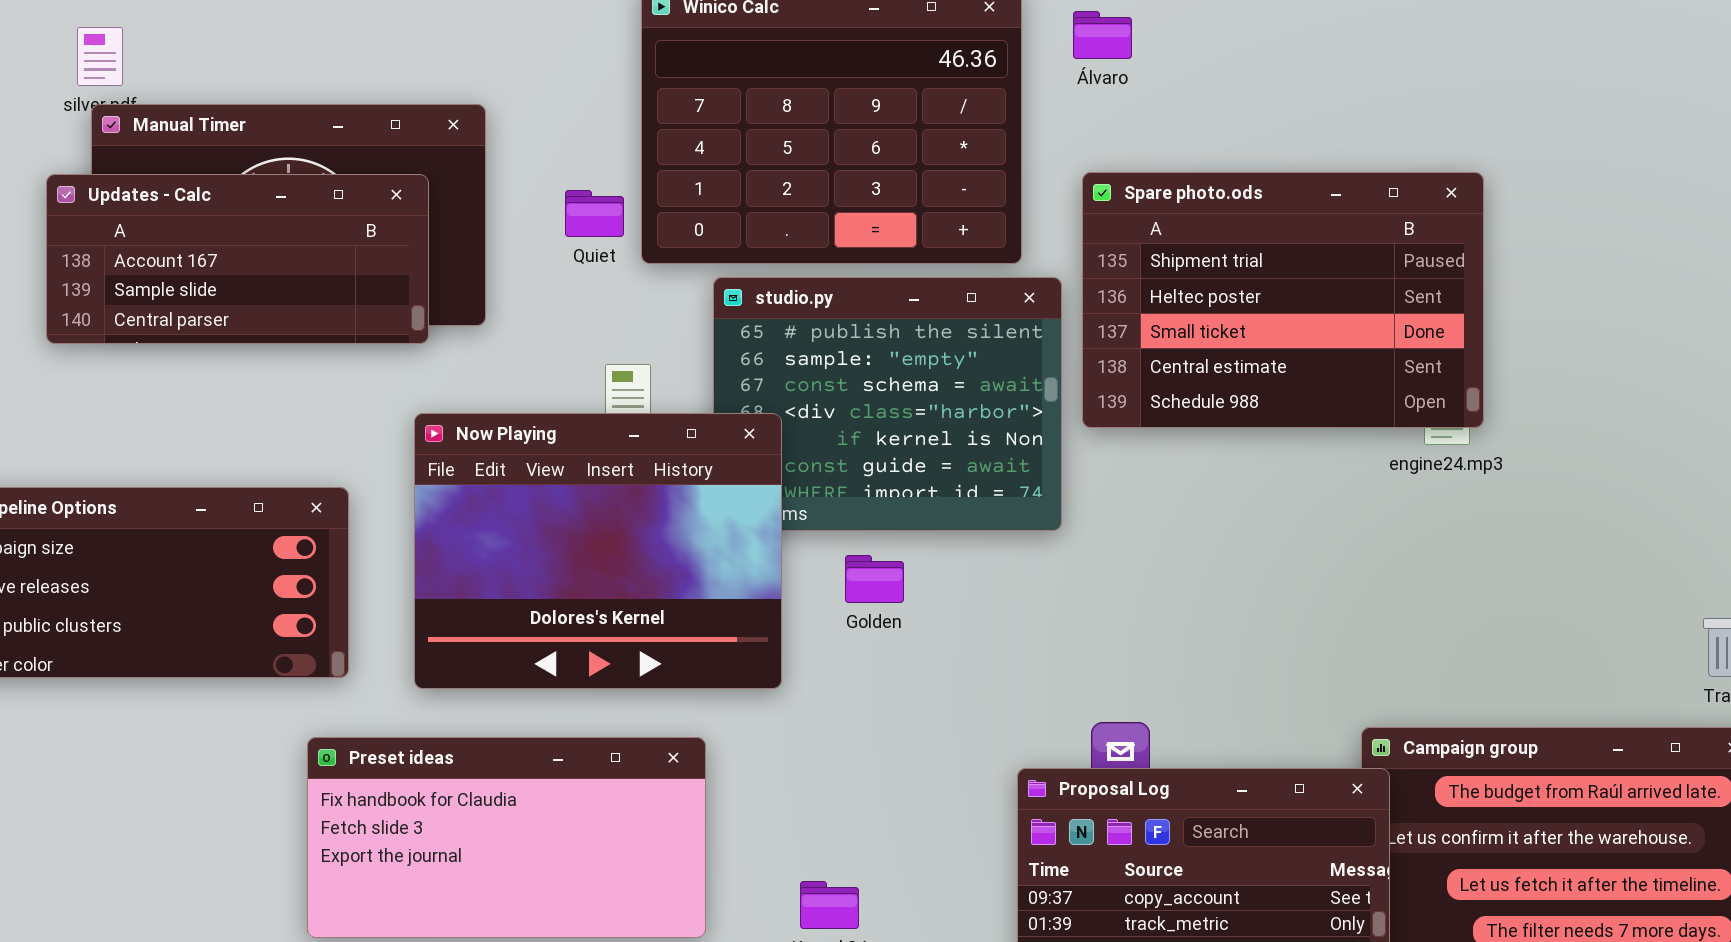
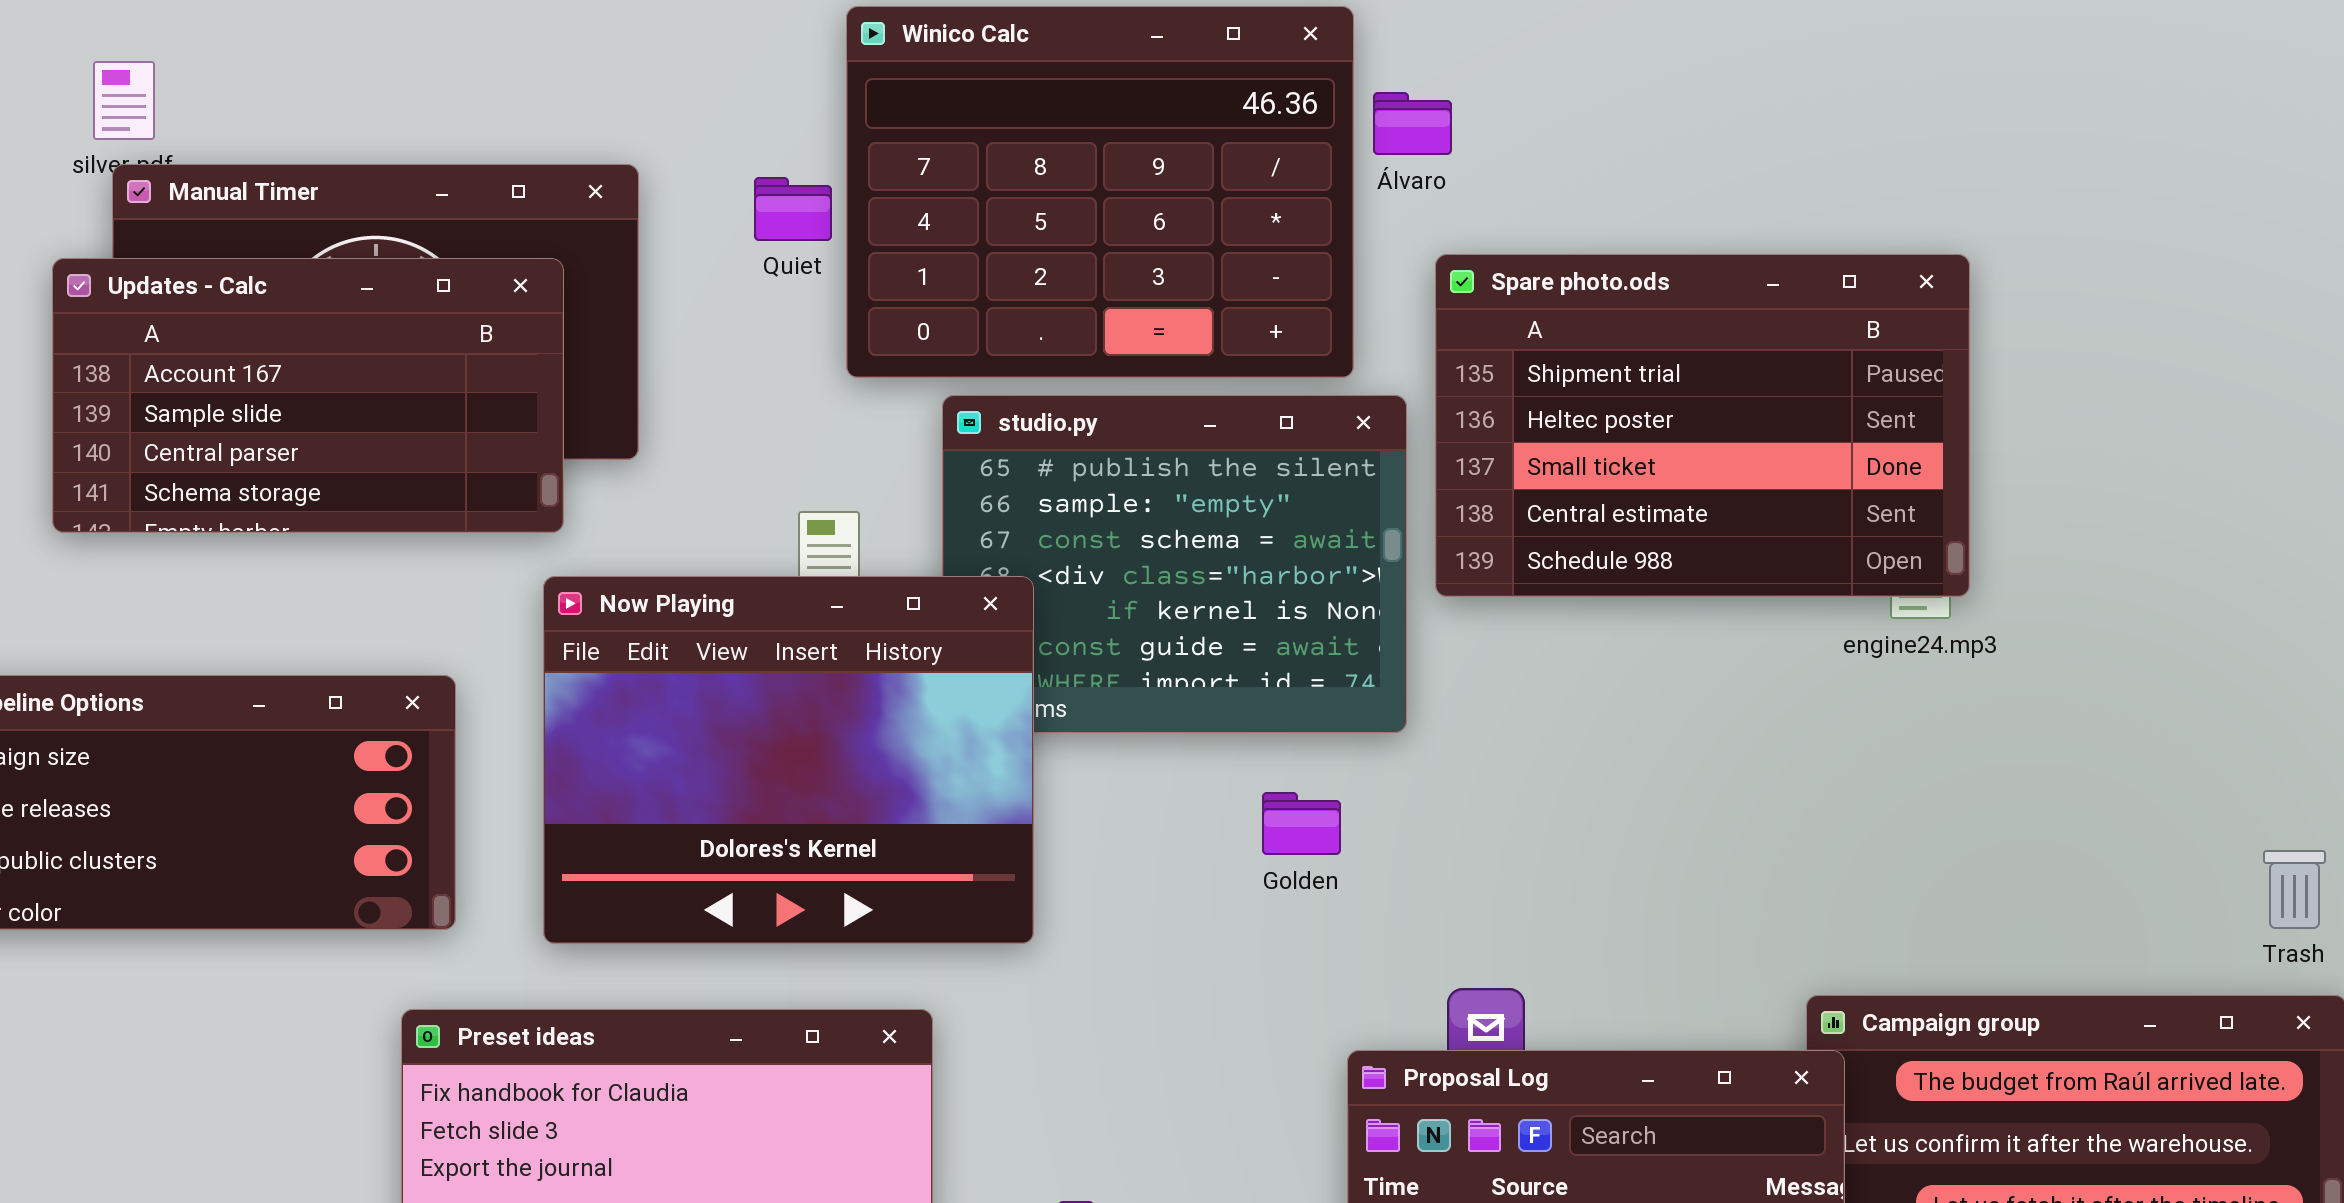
Álvaro: [1073,11,1132,59] -> [1373,92,1452,155], moved
Updates - Calc: [46,174,429,344] -> [52,258,564,533], resized
Quiet: [565,190,624,237] -> [754,177,832,241], moved
Golden: [845,555,904,603] -> [1262,792,1341,855], moved

